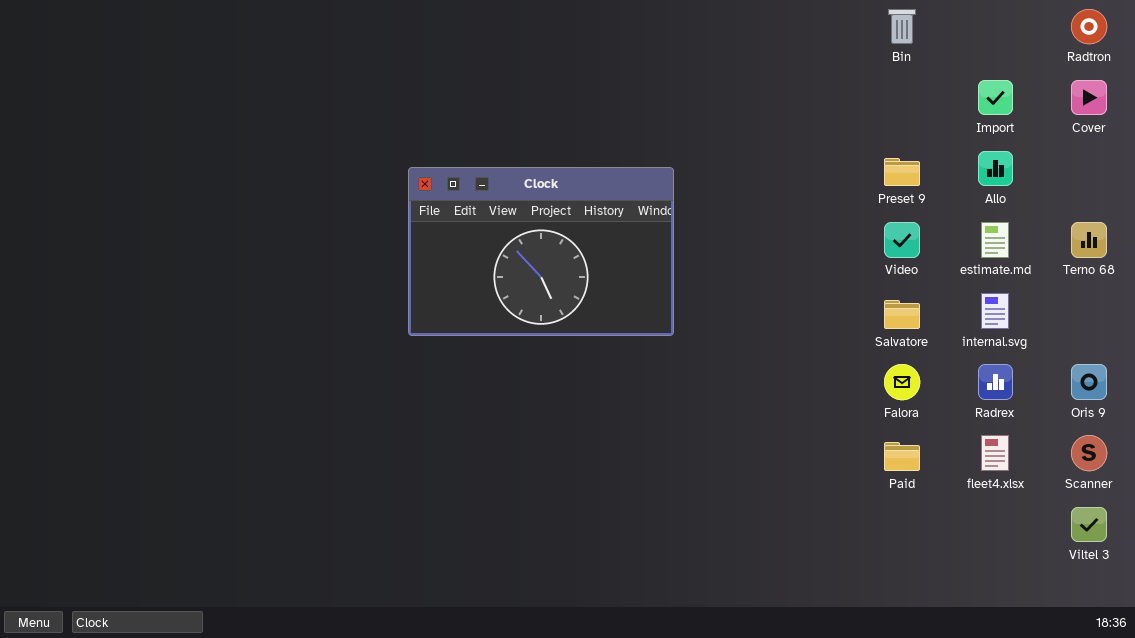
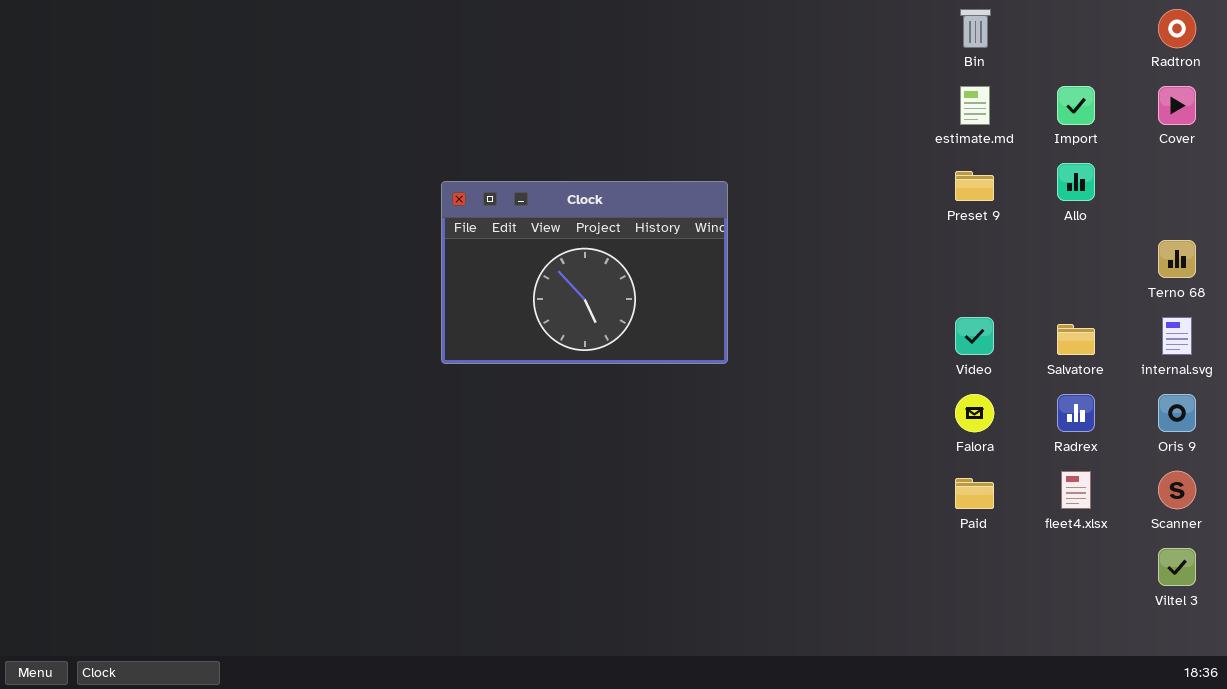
Video: [884,222,920,258] -> [955,317,994,355], moved
estimate.md: [981,222,1009,258] -> [960,86,990,125], moved
internal.svg: [981,293,1009,329] -> [1162,317,1192,355], moved
Salvatore: [884,300,920,329] -> [1057,324,1095,355], moved

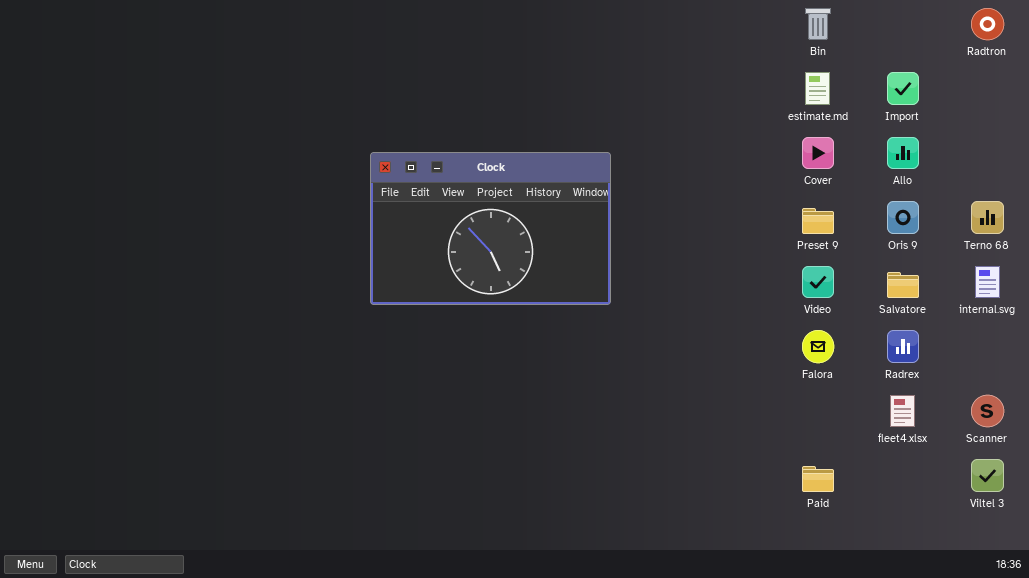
Cover: [1158,86,1196,125] -> [802,137,834,169], moved
Preset 9: [955,171,994,201] -> [802,208,834,234], moved
Oris 9: [1158,394,1196,432] -> [887,201,919,234], moved
Paid: [955,478,994,509] -> [802,466,834,492], moved

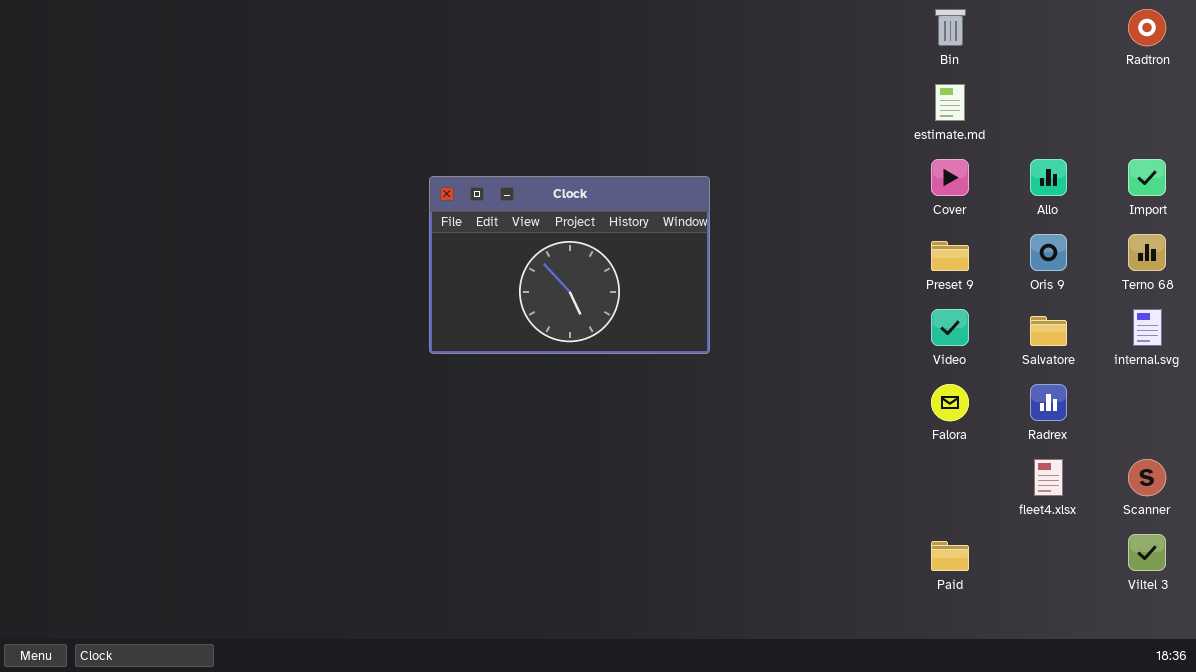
Import: [887,72,919,105] -> [1128,159,1166,196], moved

